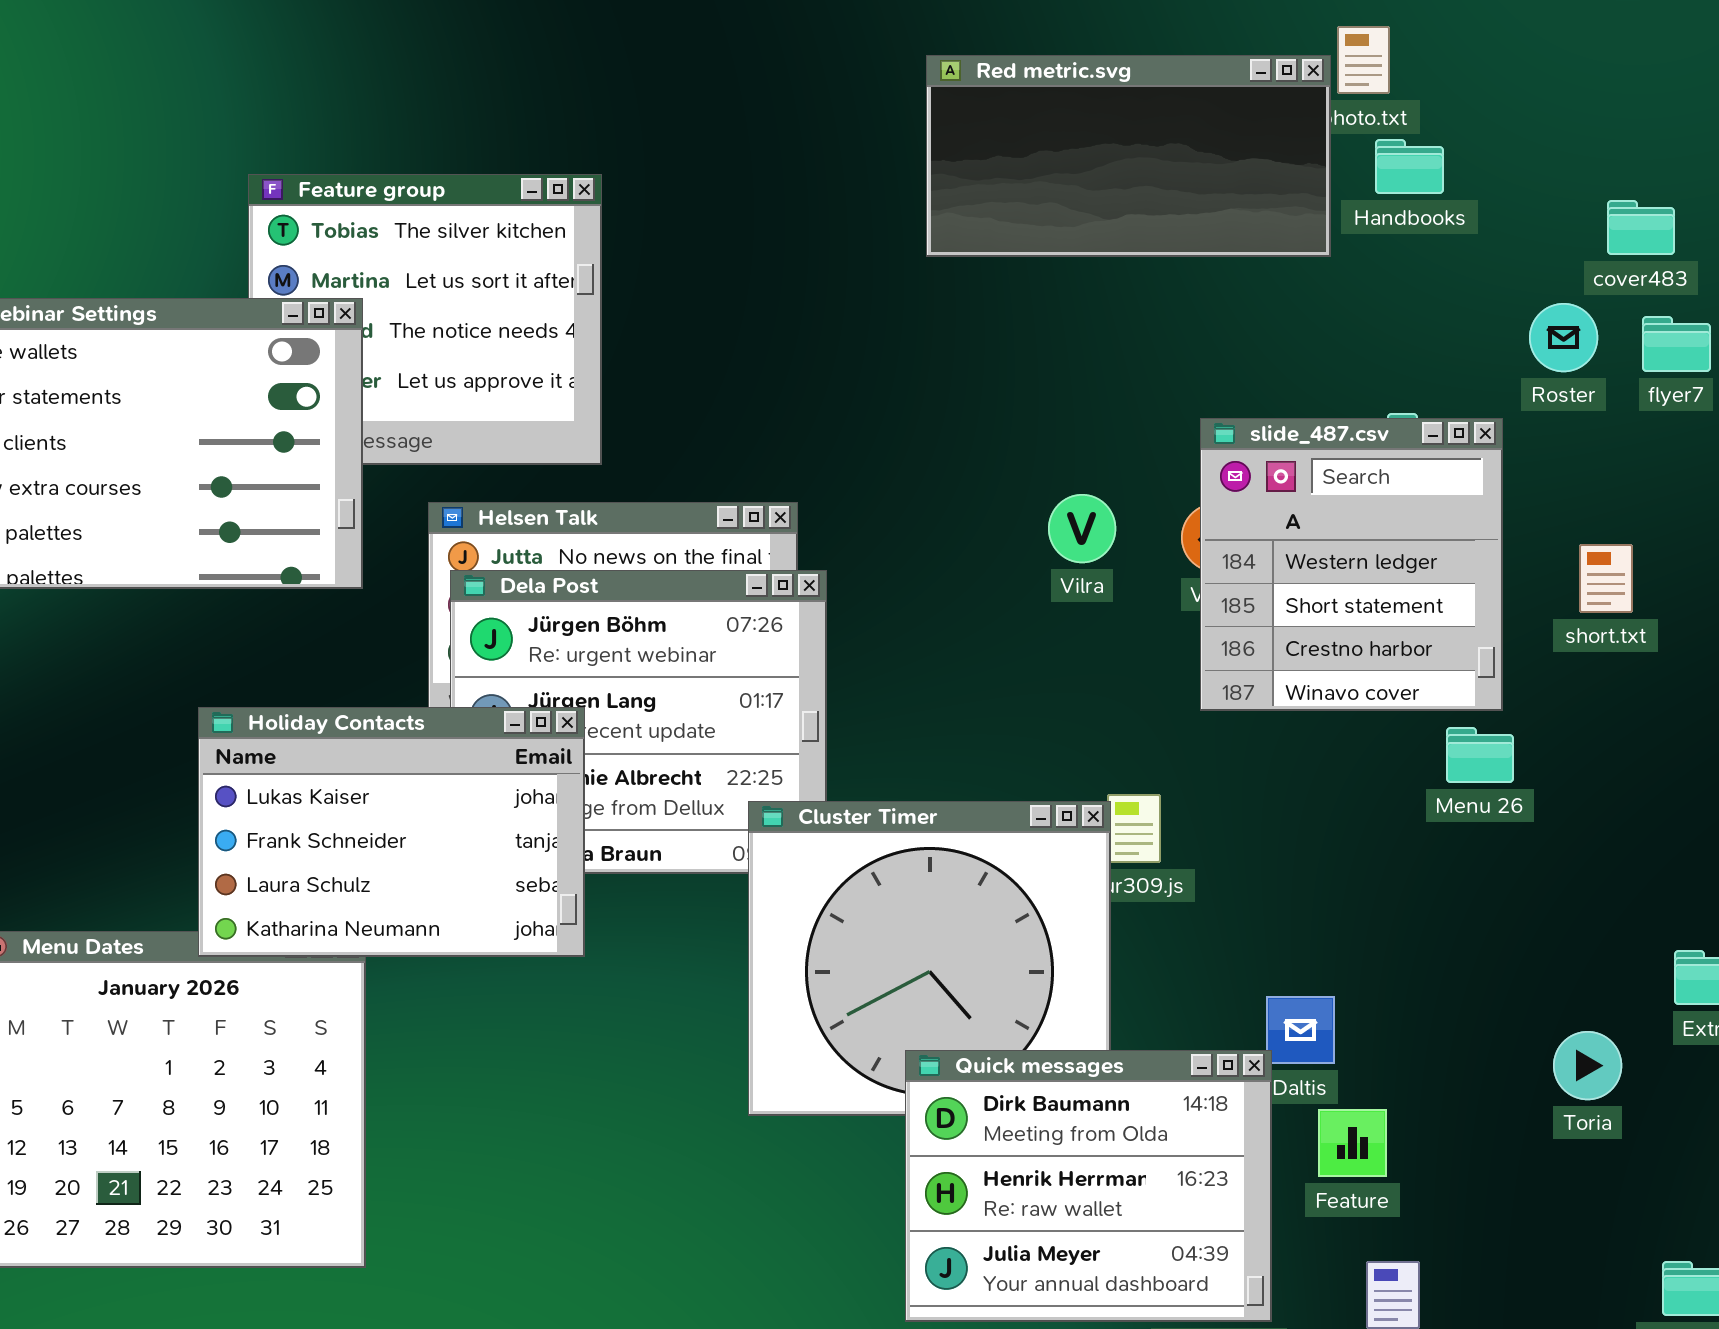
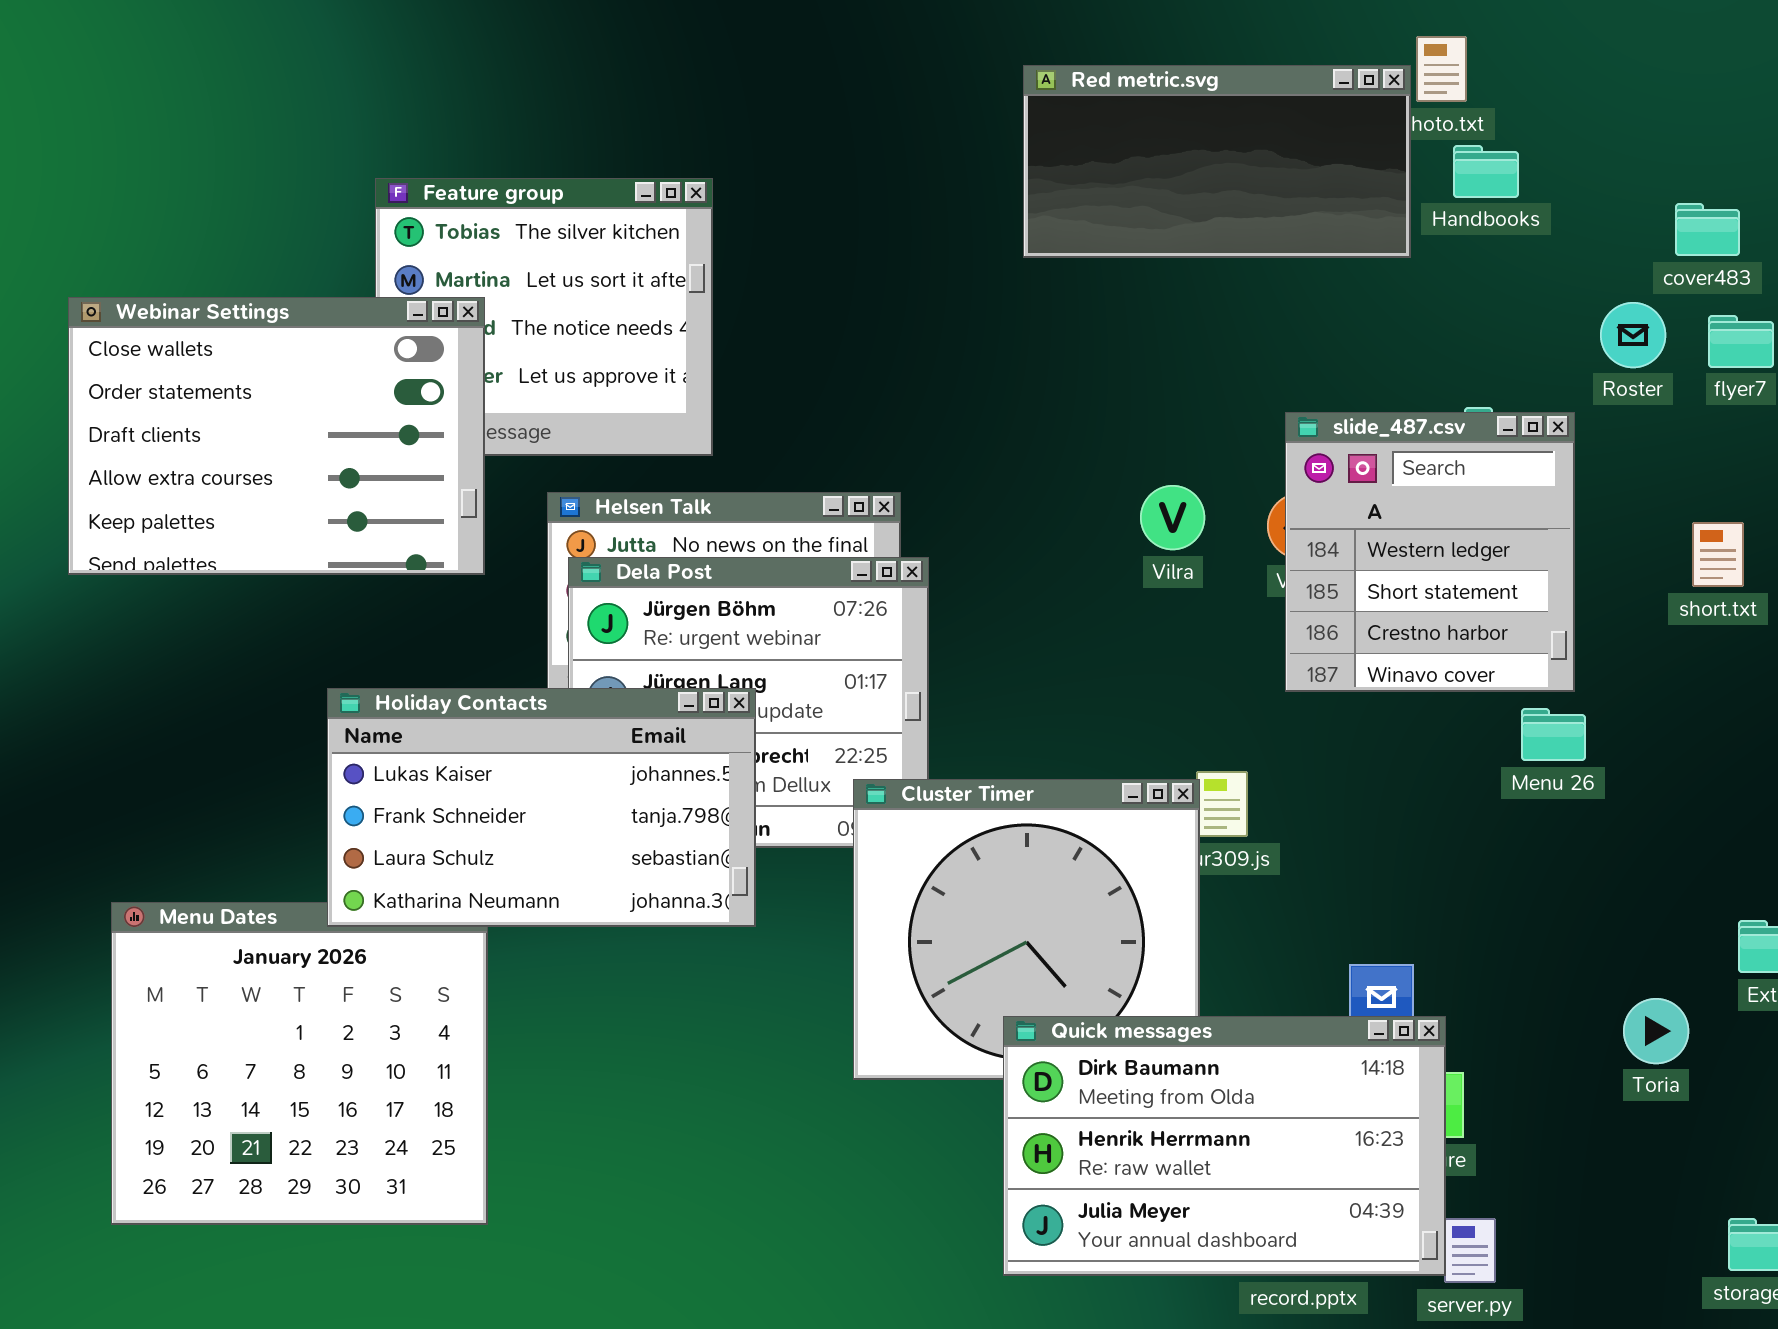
short.txt: [1579,544,1633,613] -> [1692,522,1744,587], moved
Holiday Contacts: [198,707,585,957] -> [327,688,756,927], resized
Quick messages: [905,1050,1272,1322] -> [1003,1016,1446,1276], resized

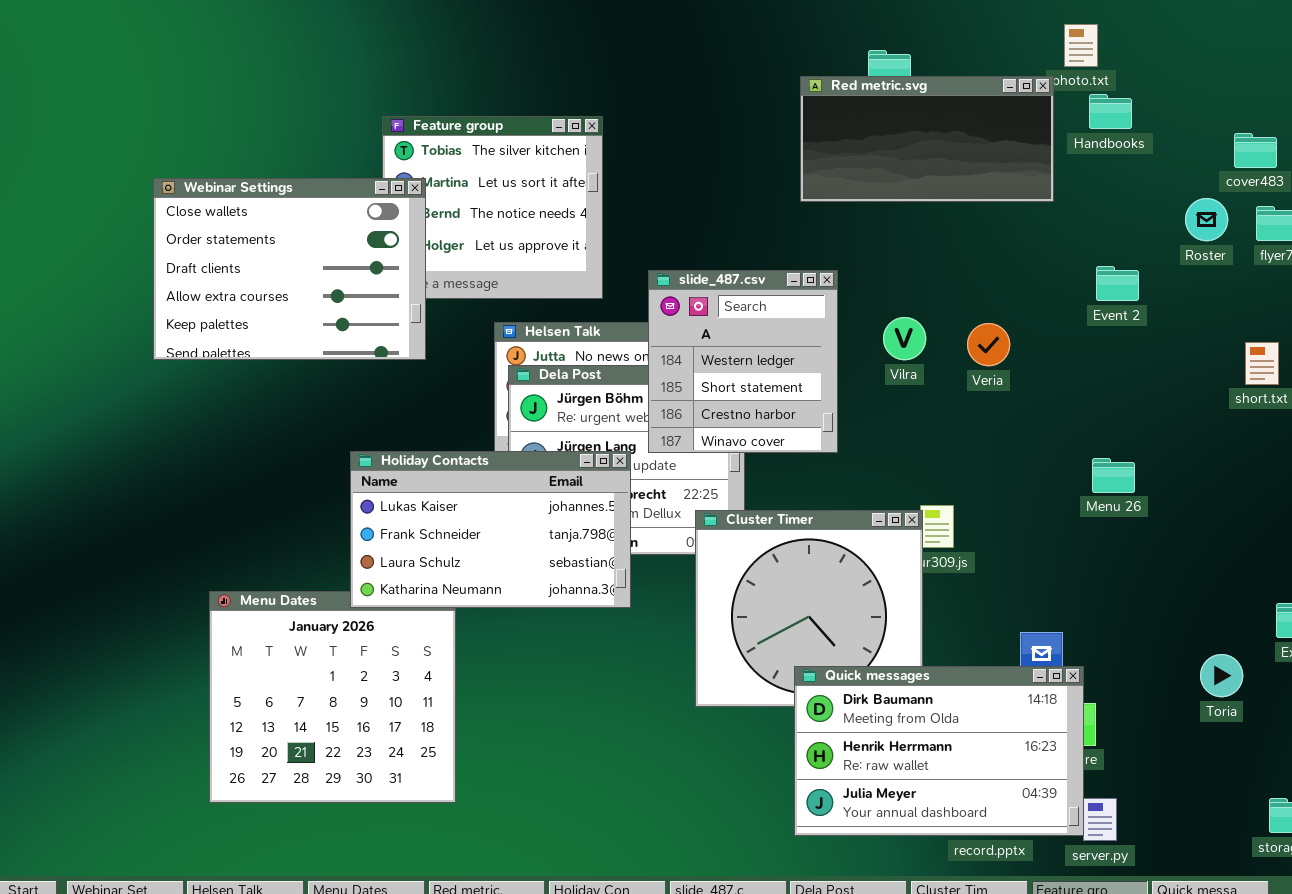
Red metric.svg: [1023,65,1411,258] -> [800,76,1054,202], moved
Webinar Settings: [68,297,485,575] -> [153,178,426,360], moved
slide_487.csv: [1285,412,1575,692] -> [648,270,838,453], moved
Menu 26: [1521,708,1586,761] -> [1092,458,1135,493], moved

